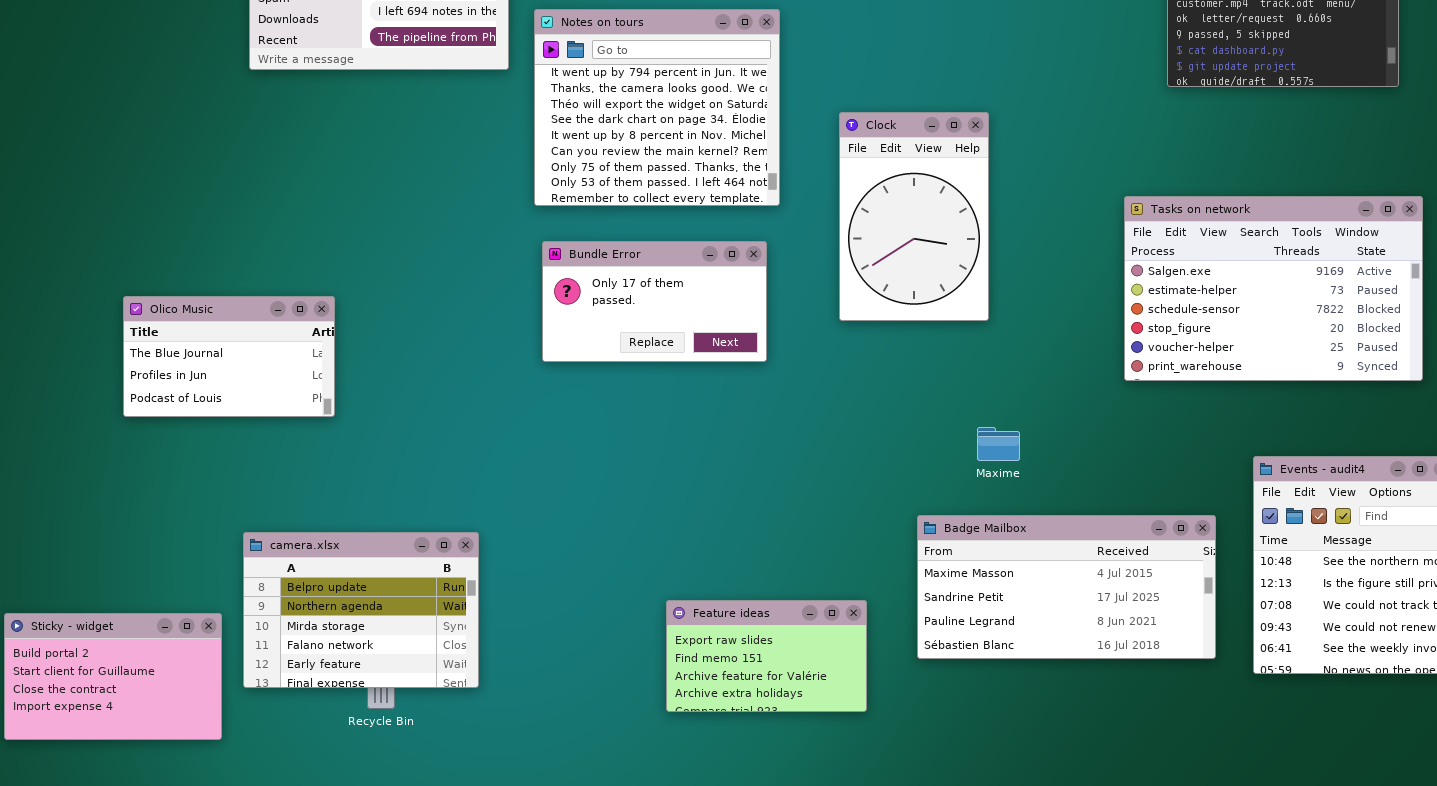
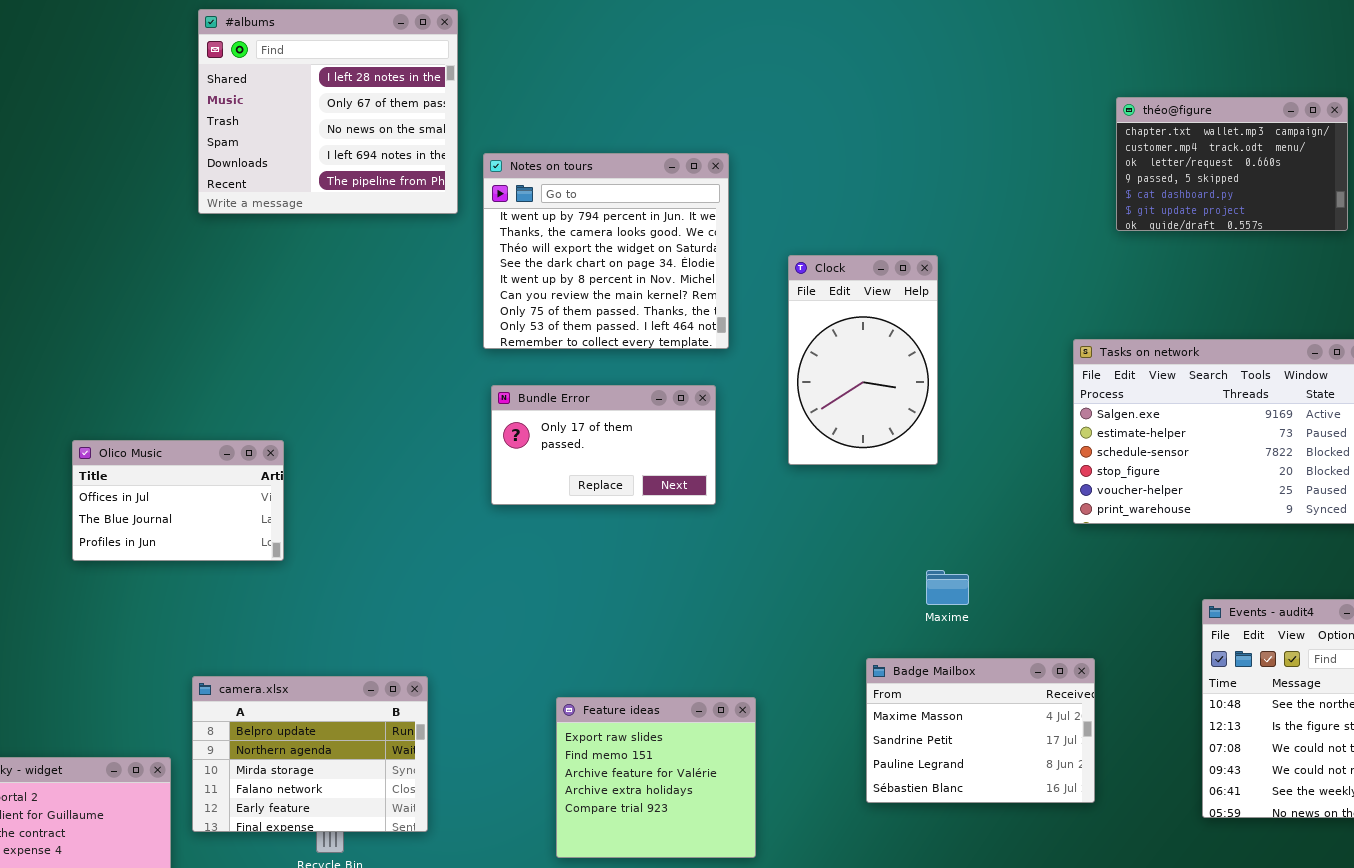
Olico Music: [123,296,335,417] -> [72,440,284,561], scrolled up 1 row
Badge Mailbox: [917,515,1216,659] -> [866,658,1095,803], resized
Feature ideas: [666,600,867,712] -> [556,697,756,858], moved, resized

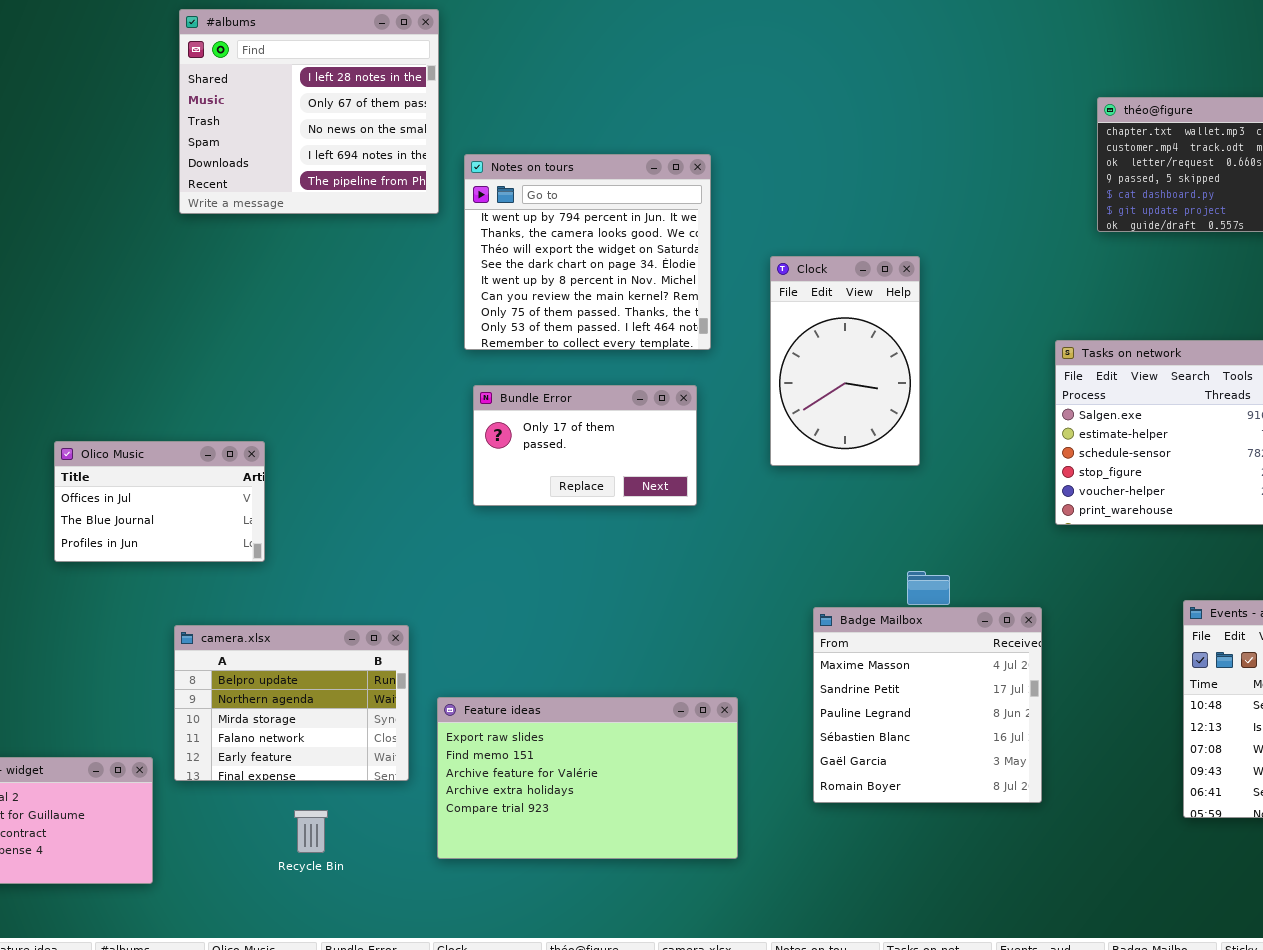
Badge Mailbox: [866,658,1095,803] -> [813,607,1042,803], moved, resized
camera.xlsx: [192,676,428,832] -> [174,625,409,781], moved
Feature ideas: [556,697,756,858] -> [437,697,738,859], resized

